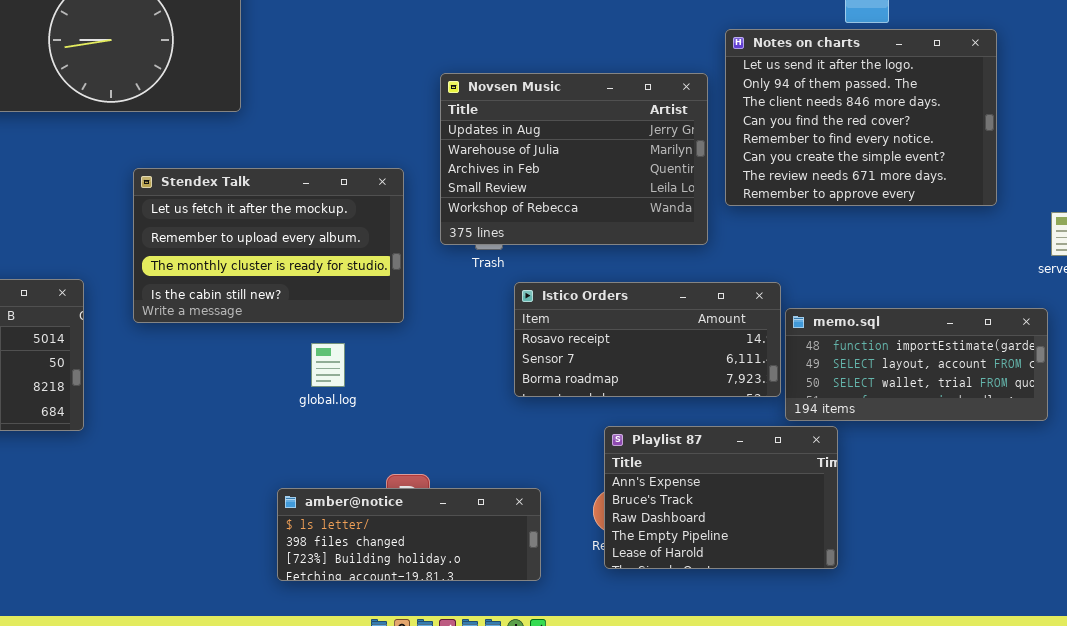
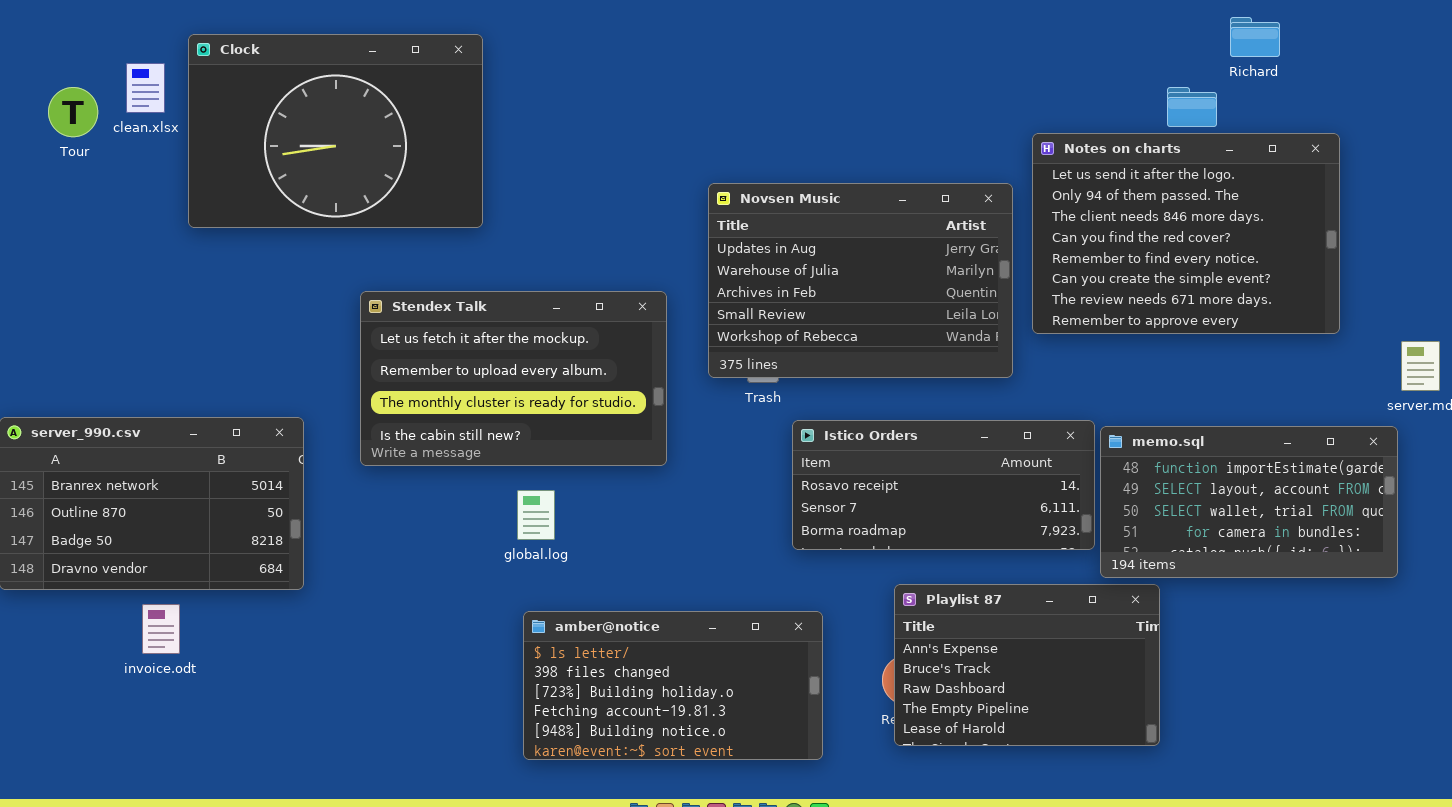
memo.sql: [785,308,1048,421] -> [1100,426,1398,578], resized
global.log: [311,343,345,387] -> [517,490,555,540], moved
amber@notice: [277,488,541,581] -> [523,611,823,760], resized

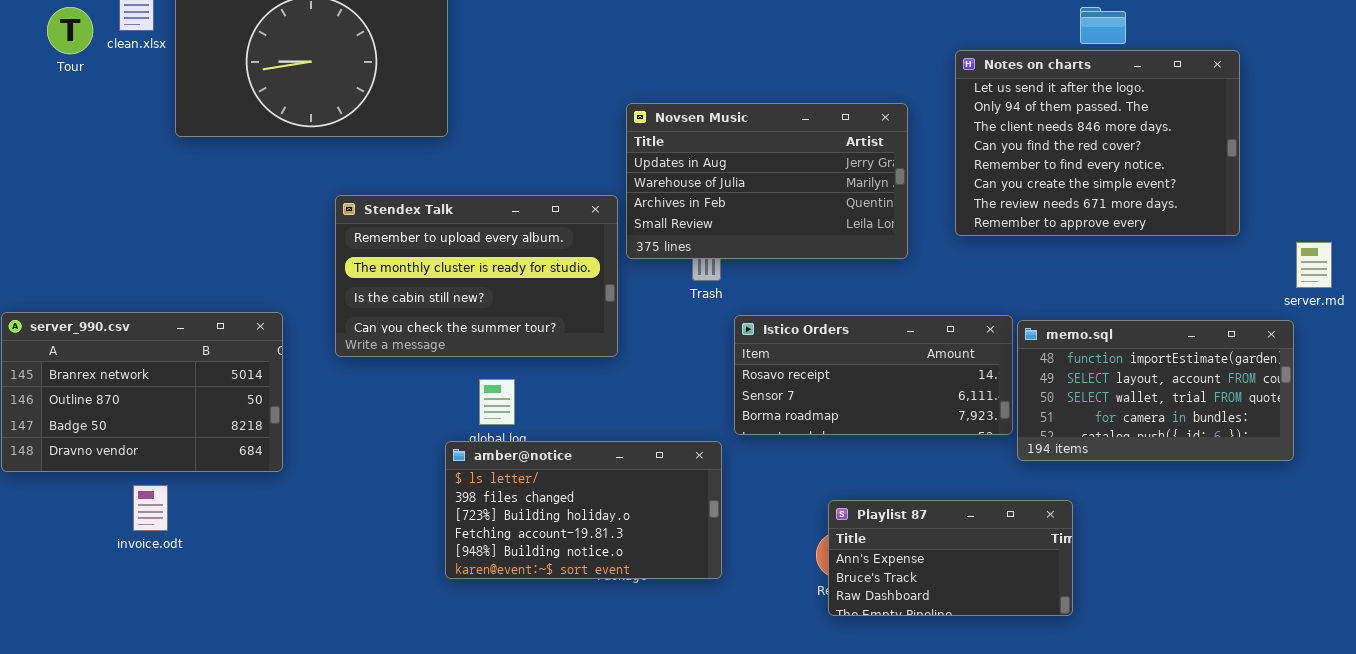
Novsen Music: [708,183,1013,378] -> [626,103,908,259], moved, resized
Stendex Talk: [360,291,667,466] -> [335,195,618,357], scrolled down 1 row
Playlist 87: [894,584,1160,746] -> [828,500,1073,616], resized
amber@notice: [523,611,823,760] -> [445,441,722,579], moved

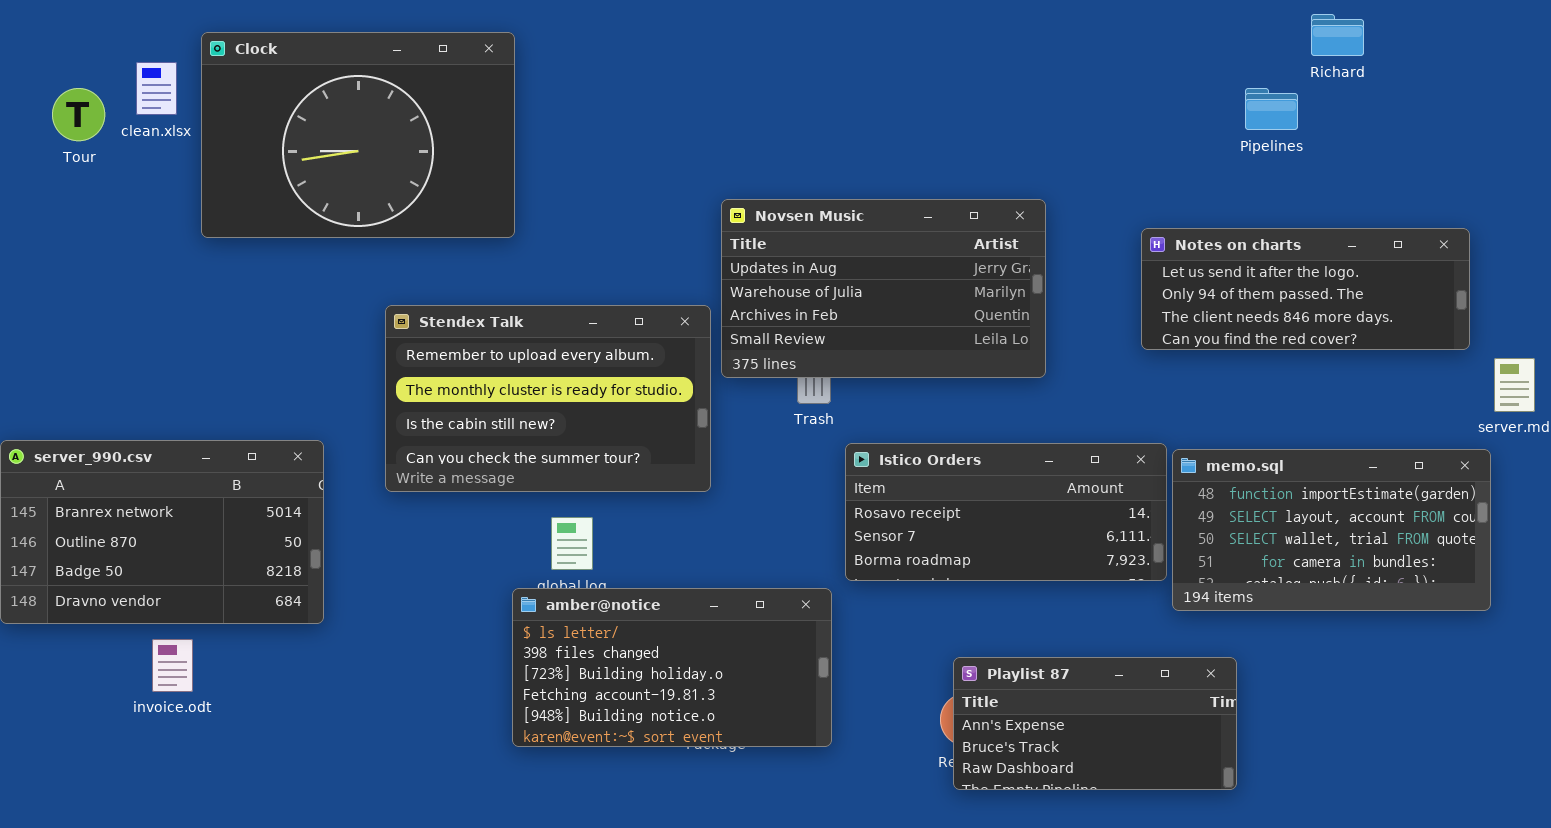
Notes on charts: [955,50,1240,236] -> [1141,228,1470,350], moved, resized

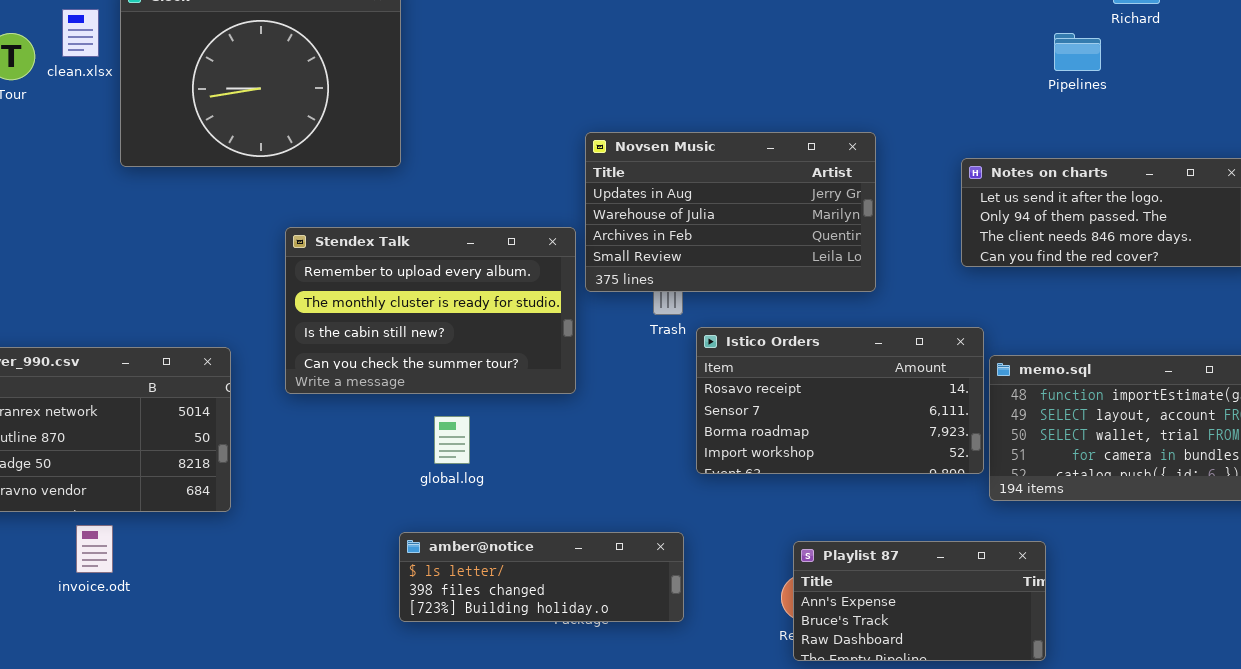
Istico Orders: [845,443,1167,581] -> [696,327,984,474], resized
amber@notice: [512,588,832,747] -> [399,532,684,622], resized

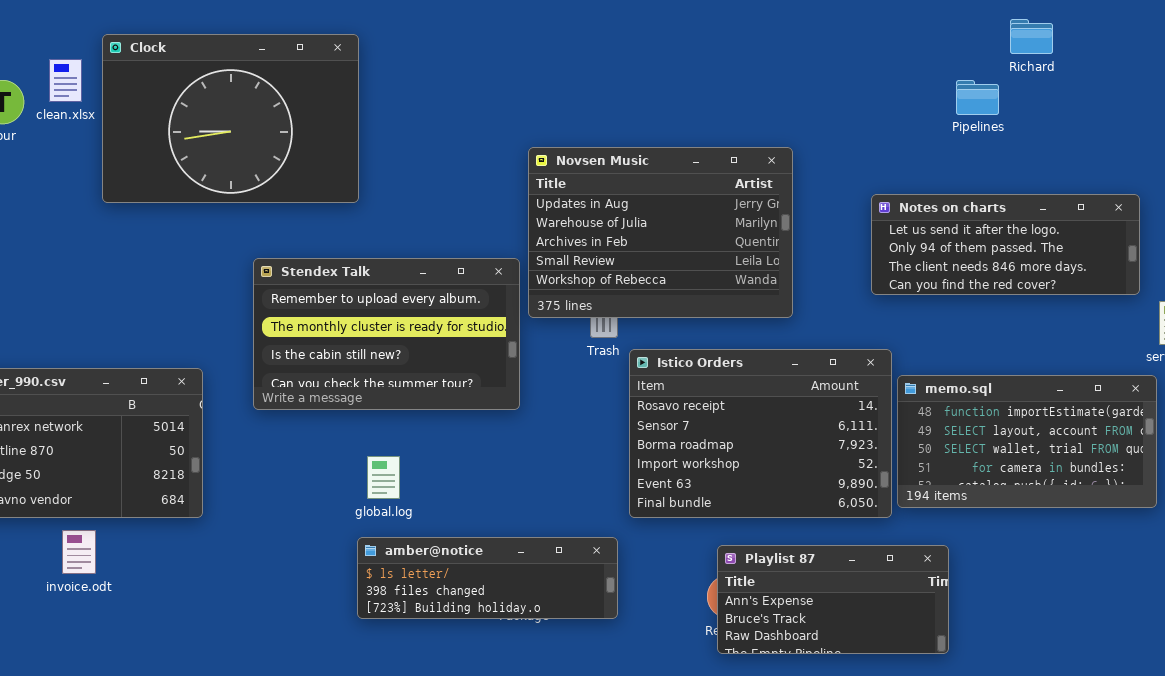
Novsen Music: [585,132,876,292] -> [528,147,793,318], resized
Istico Orders: [696,327,984,474] -> [629,349,892,518], resized
global.log: [434,416,470,464] -> [367,456,400,499], moved

